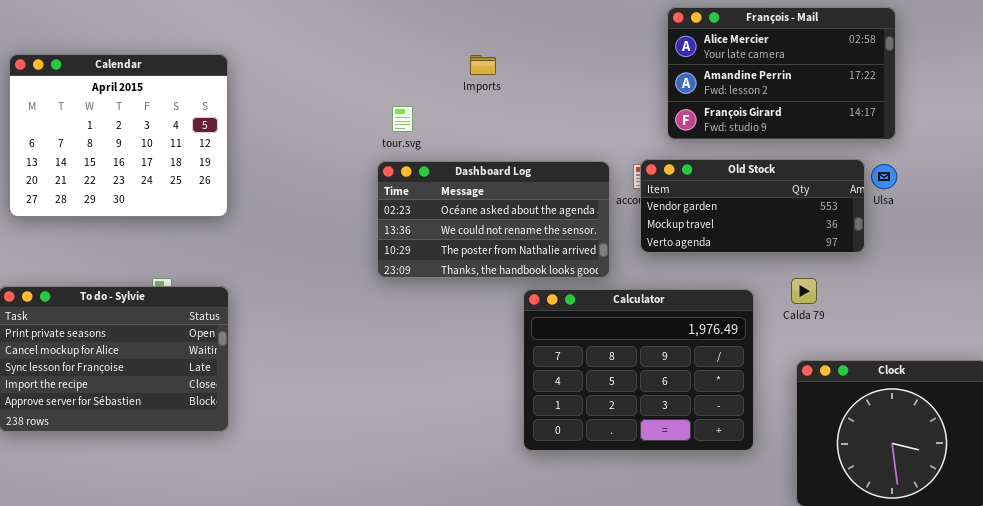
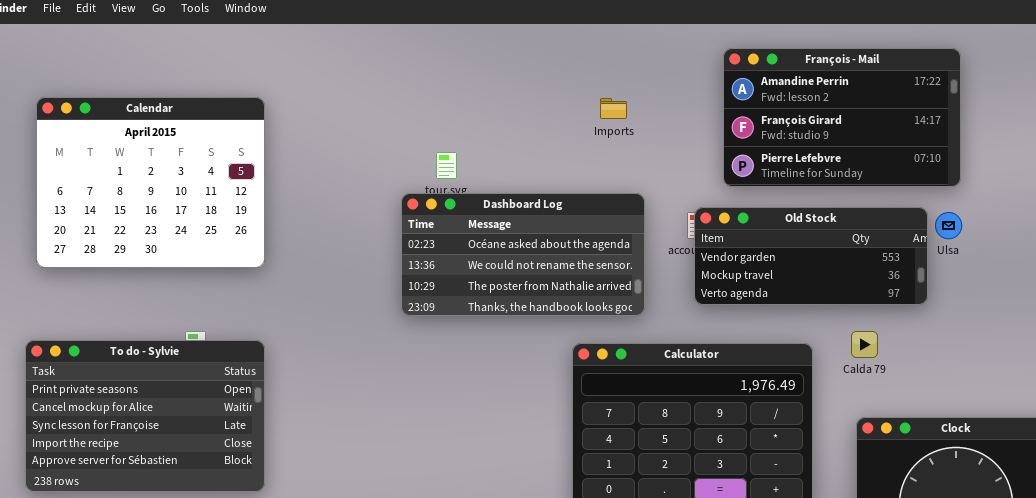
François - Mail: [667,7,896,140] -> [723,48,961,187], scrolled down 1 row
Imports: [470,55,496,75] -> [600,98,627,119], moved
Dashboard Log: [377,161,610,278] -> [401,193,645,316], moved

